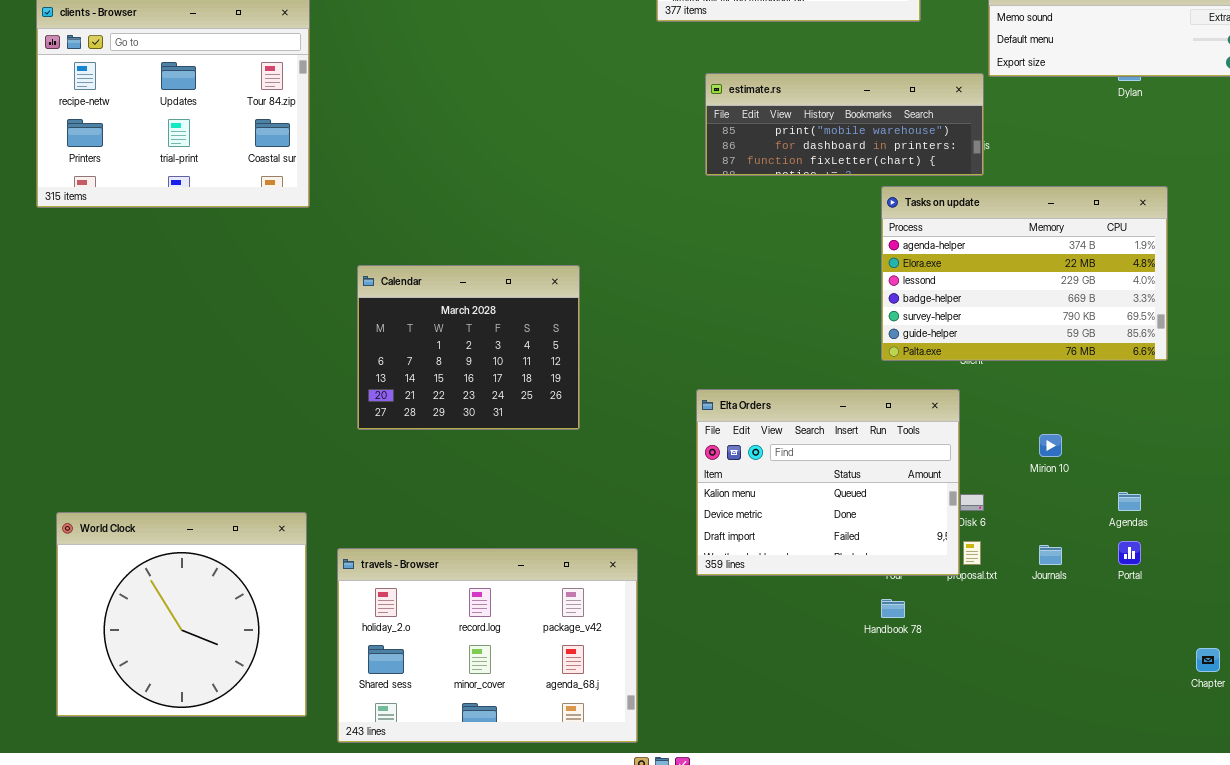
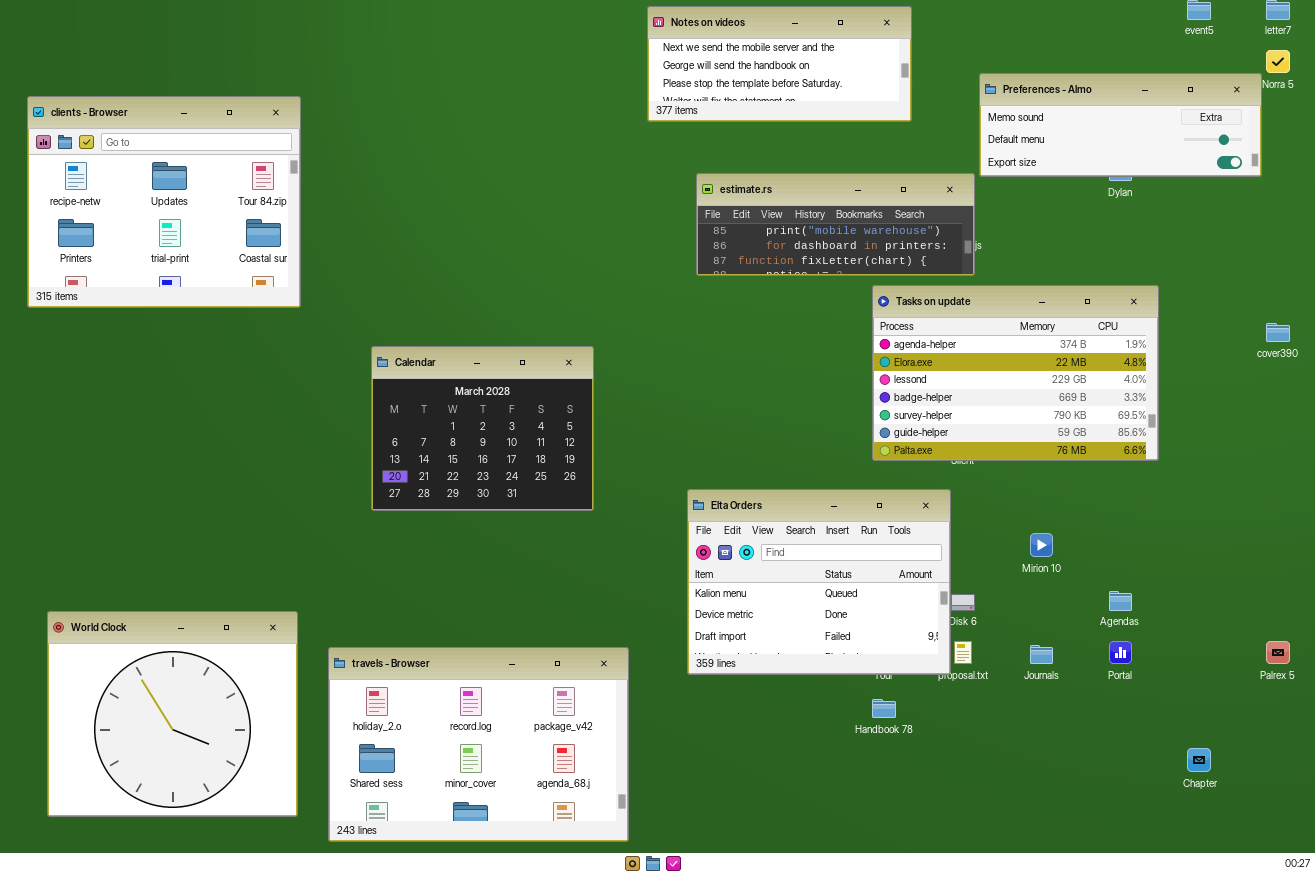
Calendar: [357,265,580,430] -> [371,346,594,511], moved

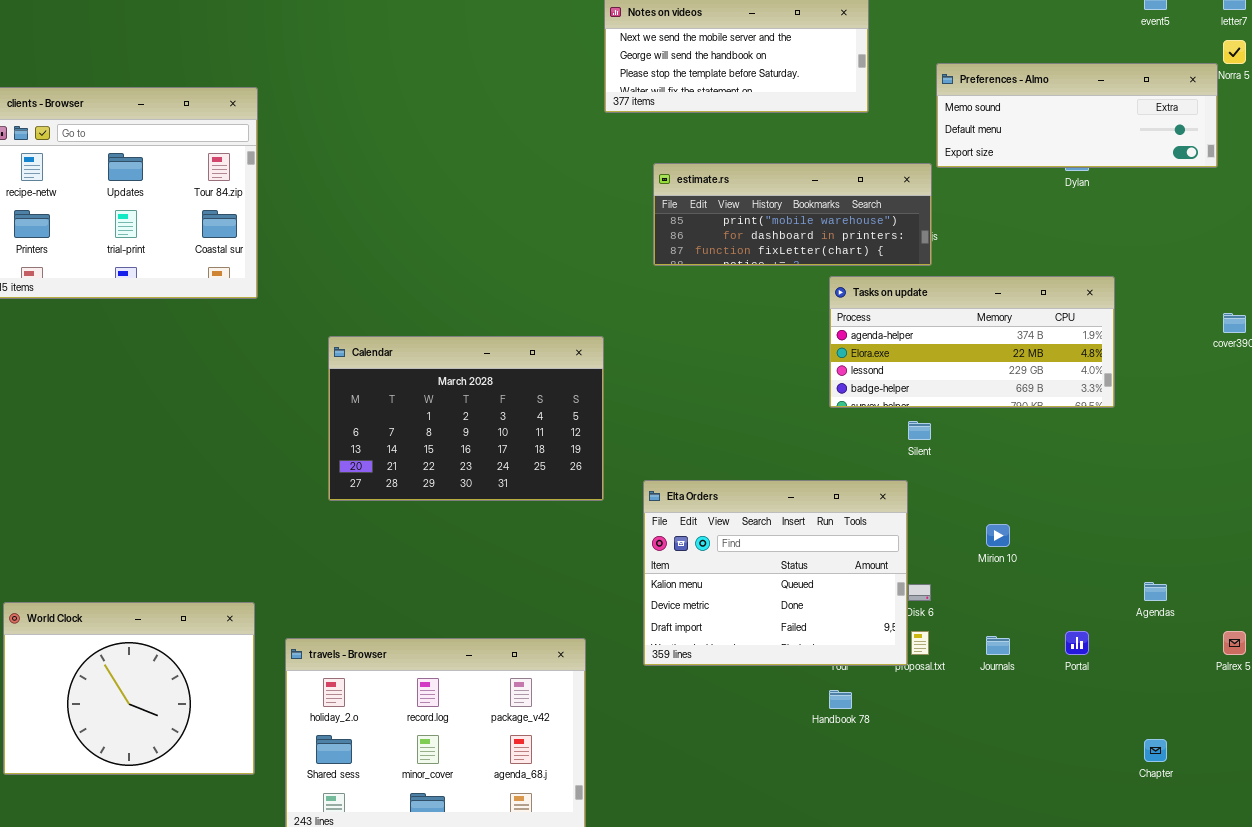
Tasks on update: [872,285,1159,461] -> [829,276,1115,408], resized
Calendar: [371,346,594,511] -> [328,336,604,501], resized
Agendas: [1109,591,1132,611] -> [1144,582,1167,601], moved
World Clock: [47,611,298,817] -> [3,602,255,775], resized

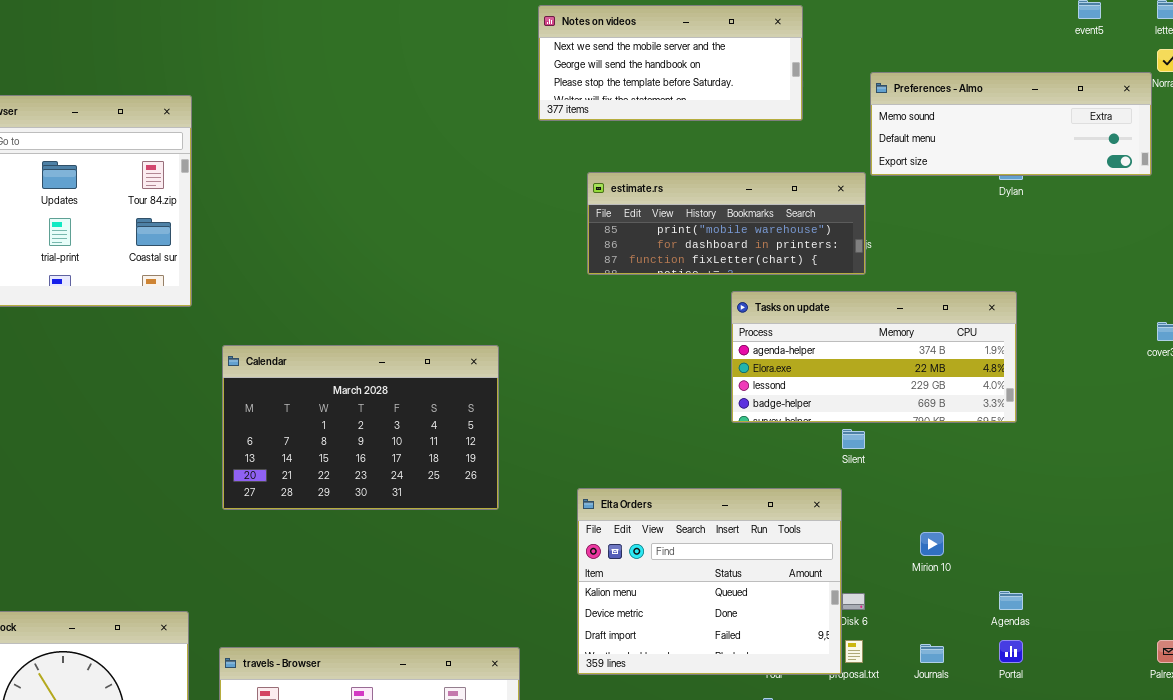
Tasks on update: [829,276,1115,408] -> [731,291,1017,423], moved
Calendar: [328,336,604,501] -> [222,345,499,510], moved
Agendas: [1144,582,1167,601] -> [999,591,1023,610], moved

